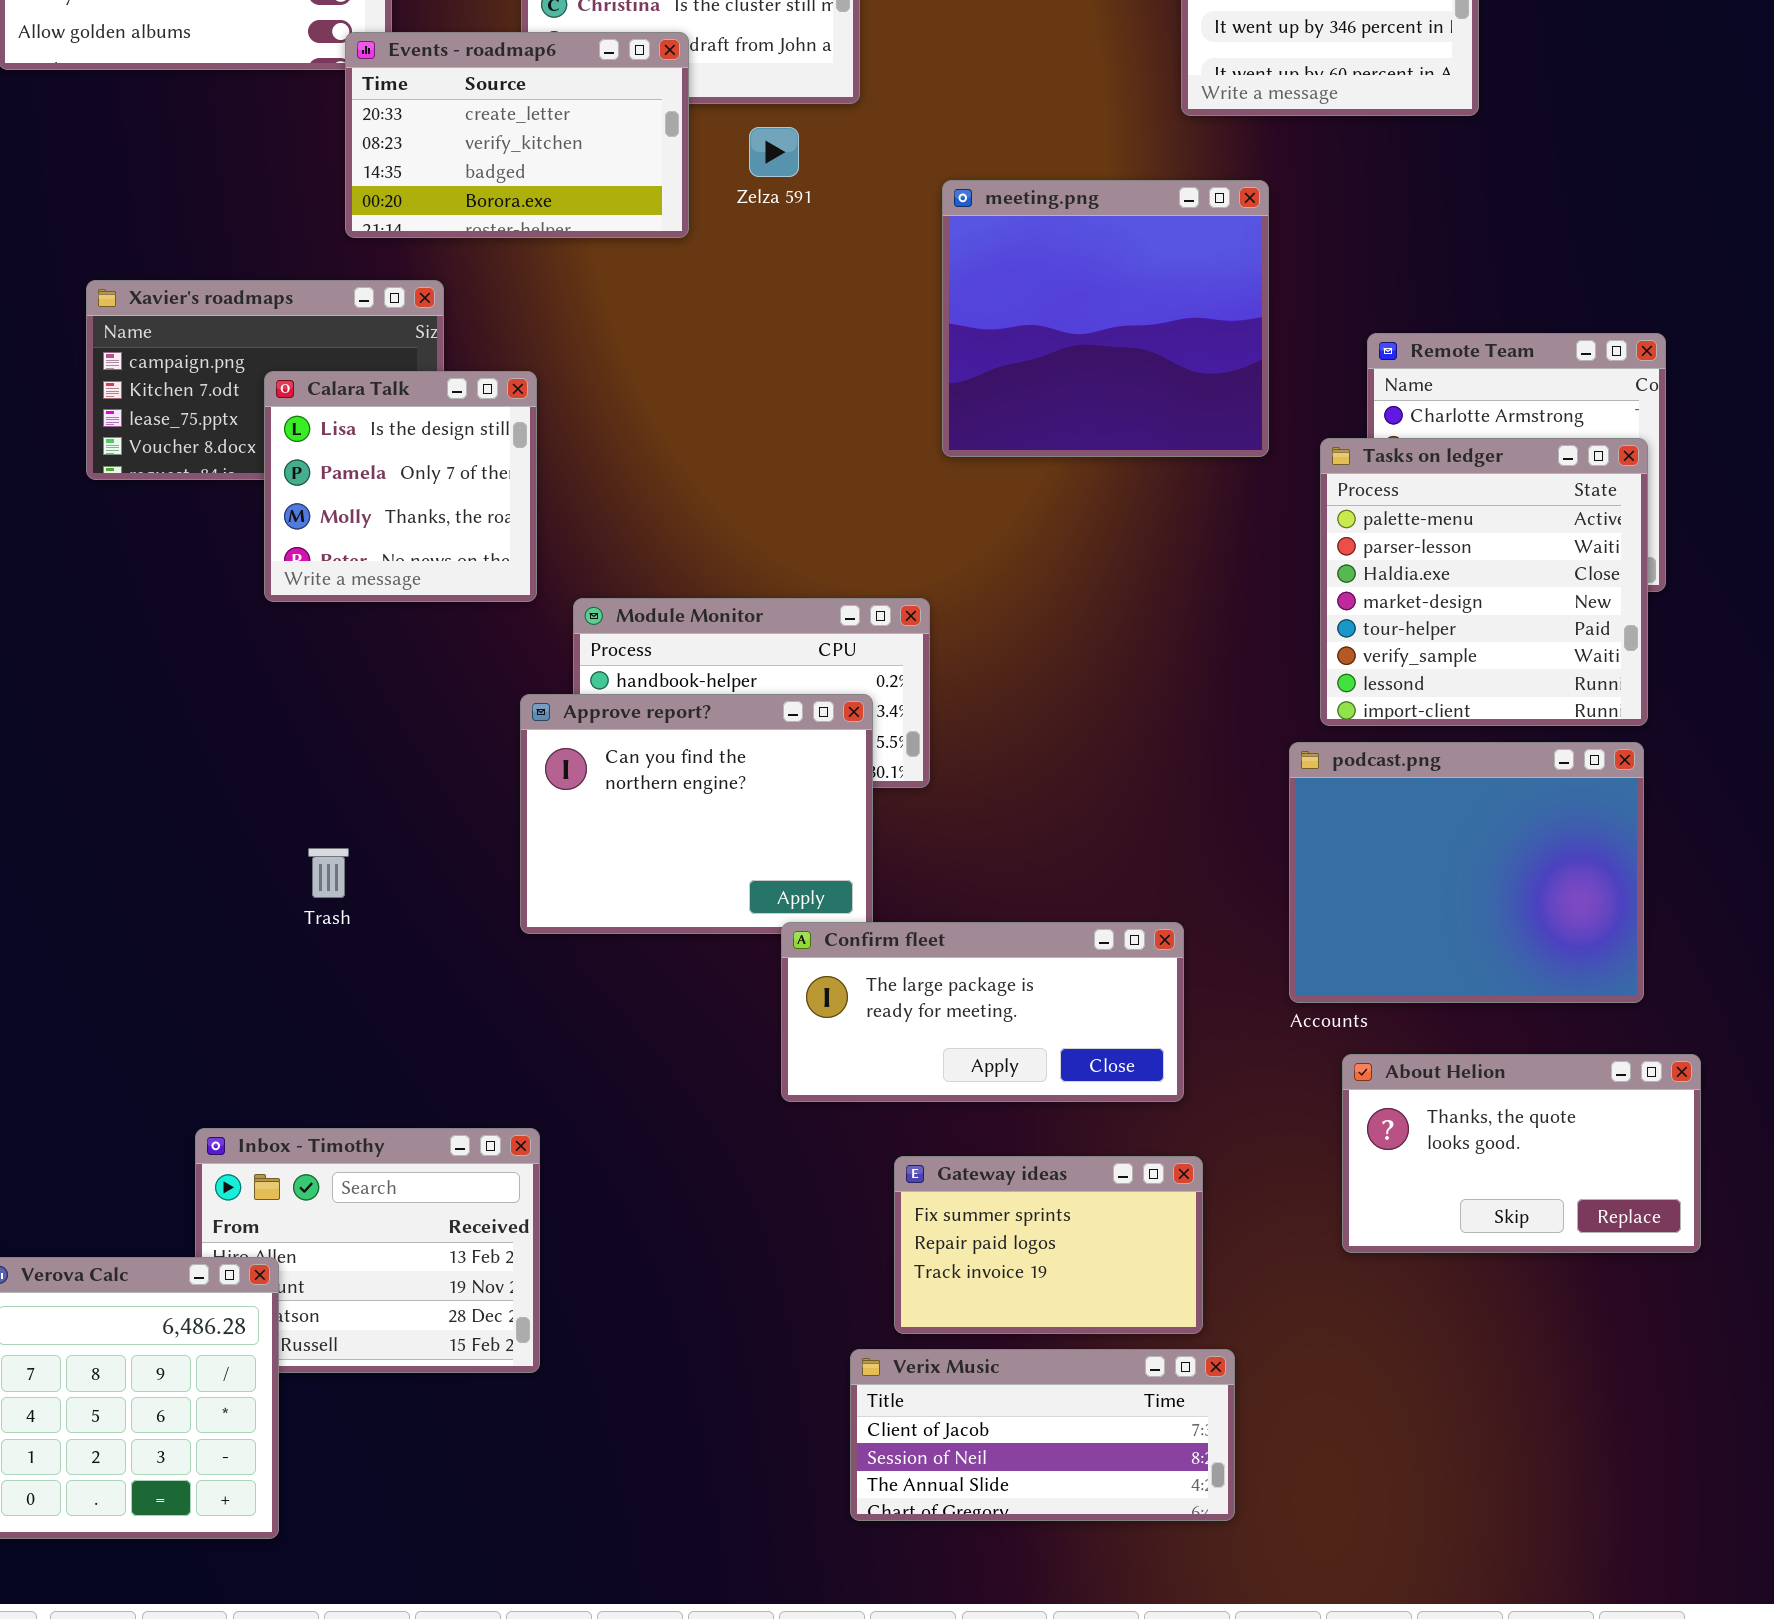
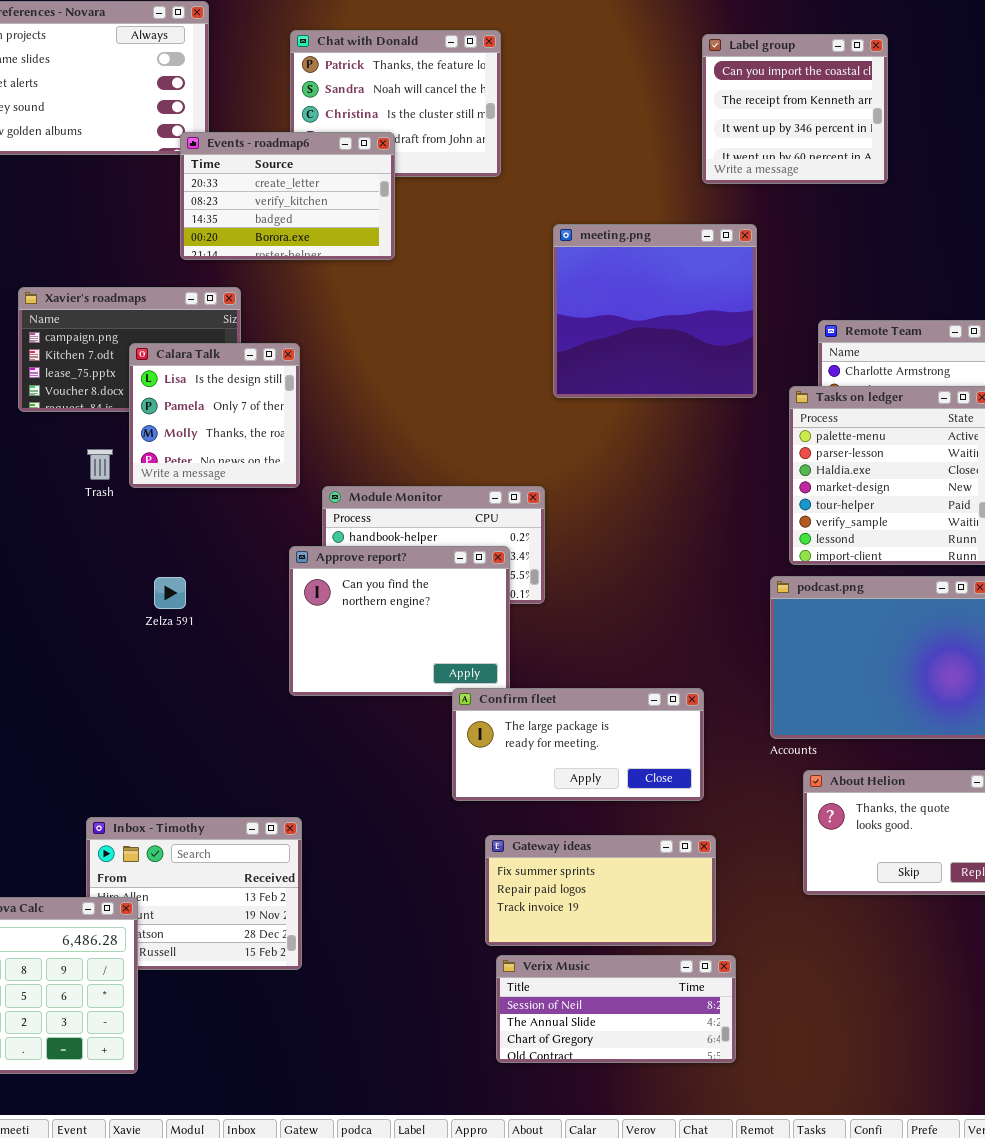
Zelza 591: [749,127,799,177] -> [154,577,186,609], moved
Trash: [308,848,349,898] -> [87,449,113,480], moved
Gateway ideas: [894,1156,1203,1334] -> [485,835,716,946], resized
Verix Music: [850,1349,1235,1521] -> [496,955,736,1063], scrolled down 1 row

